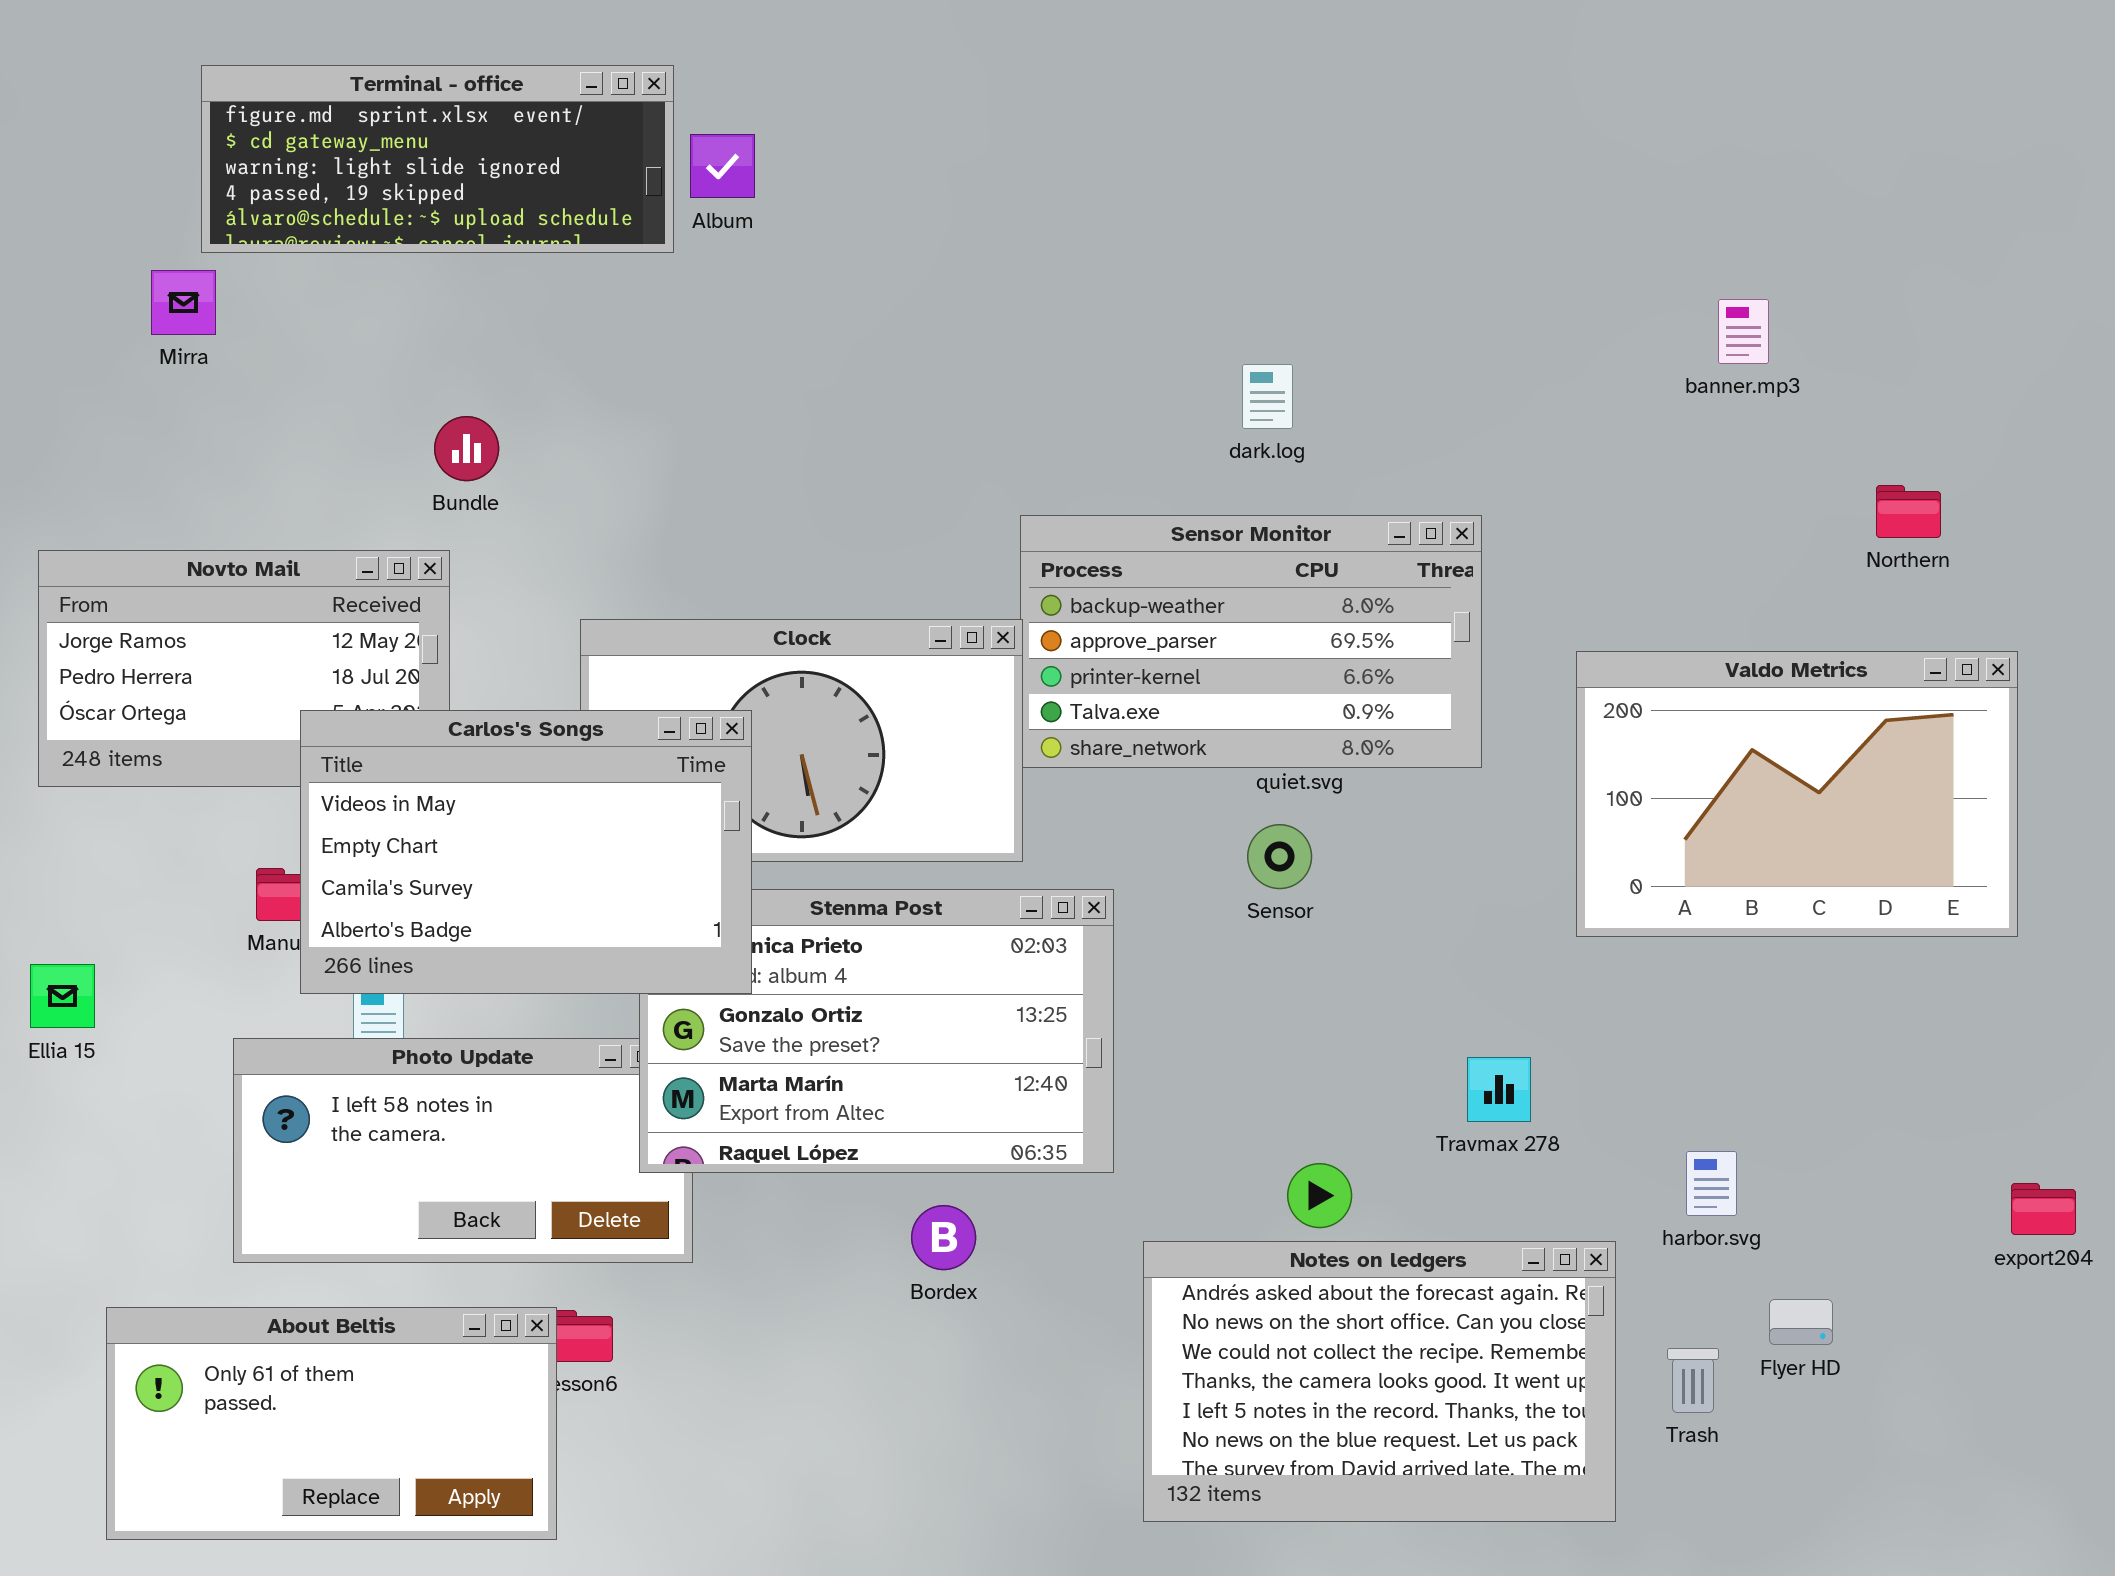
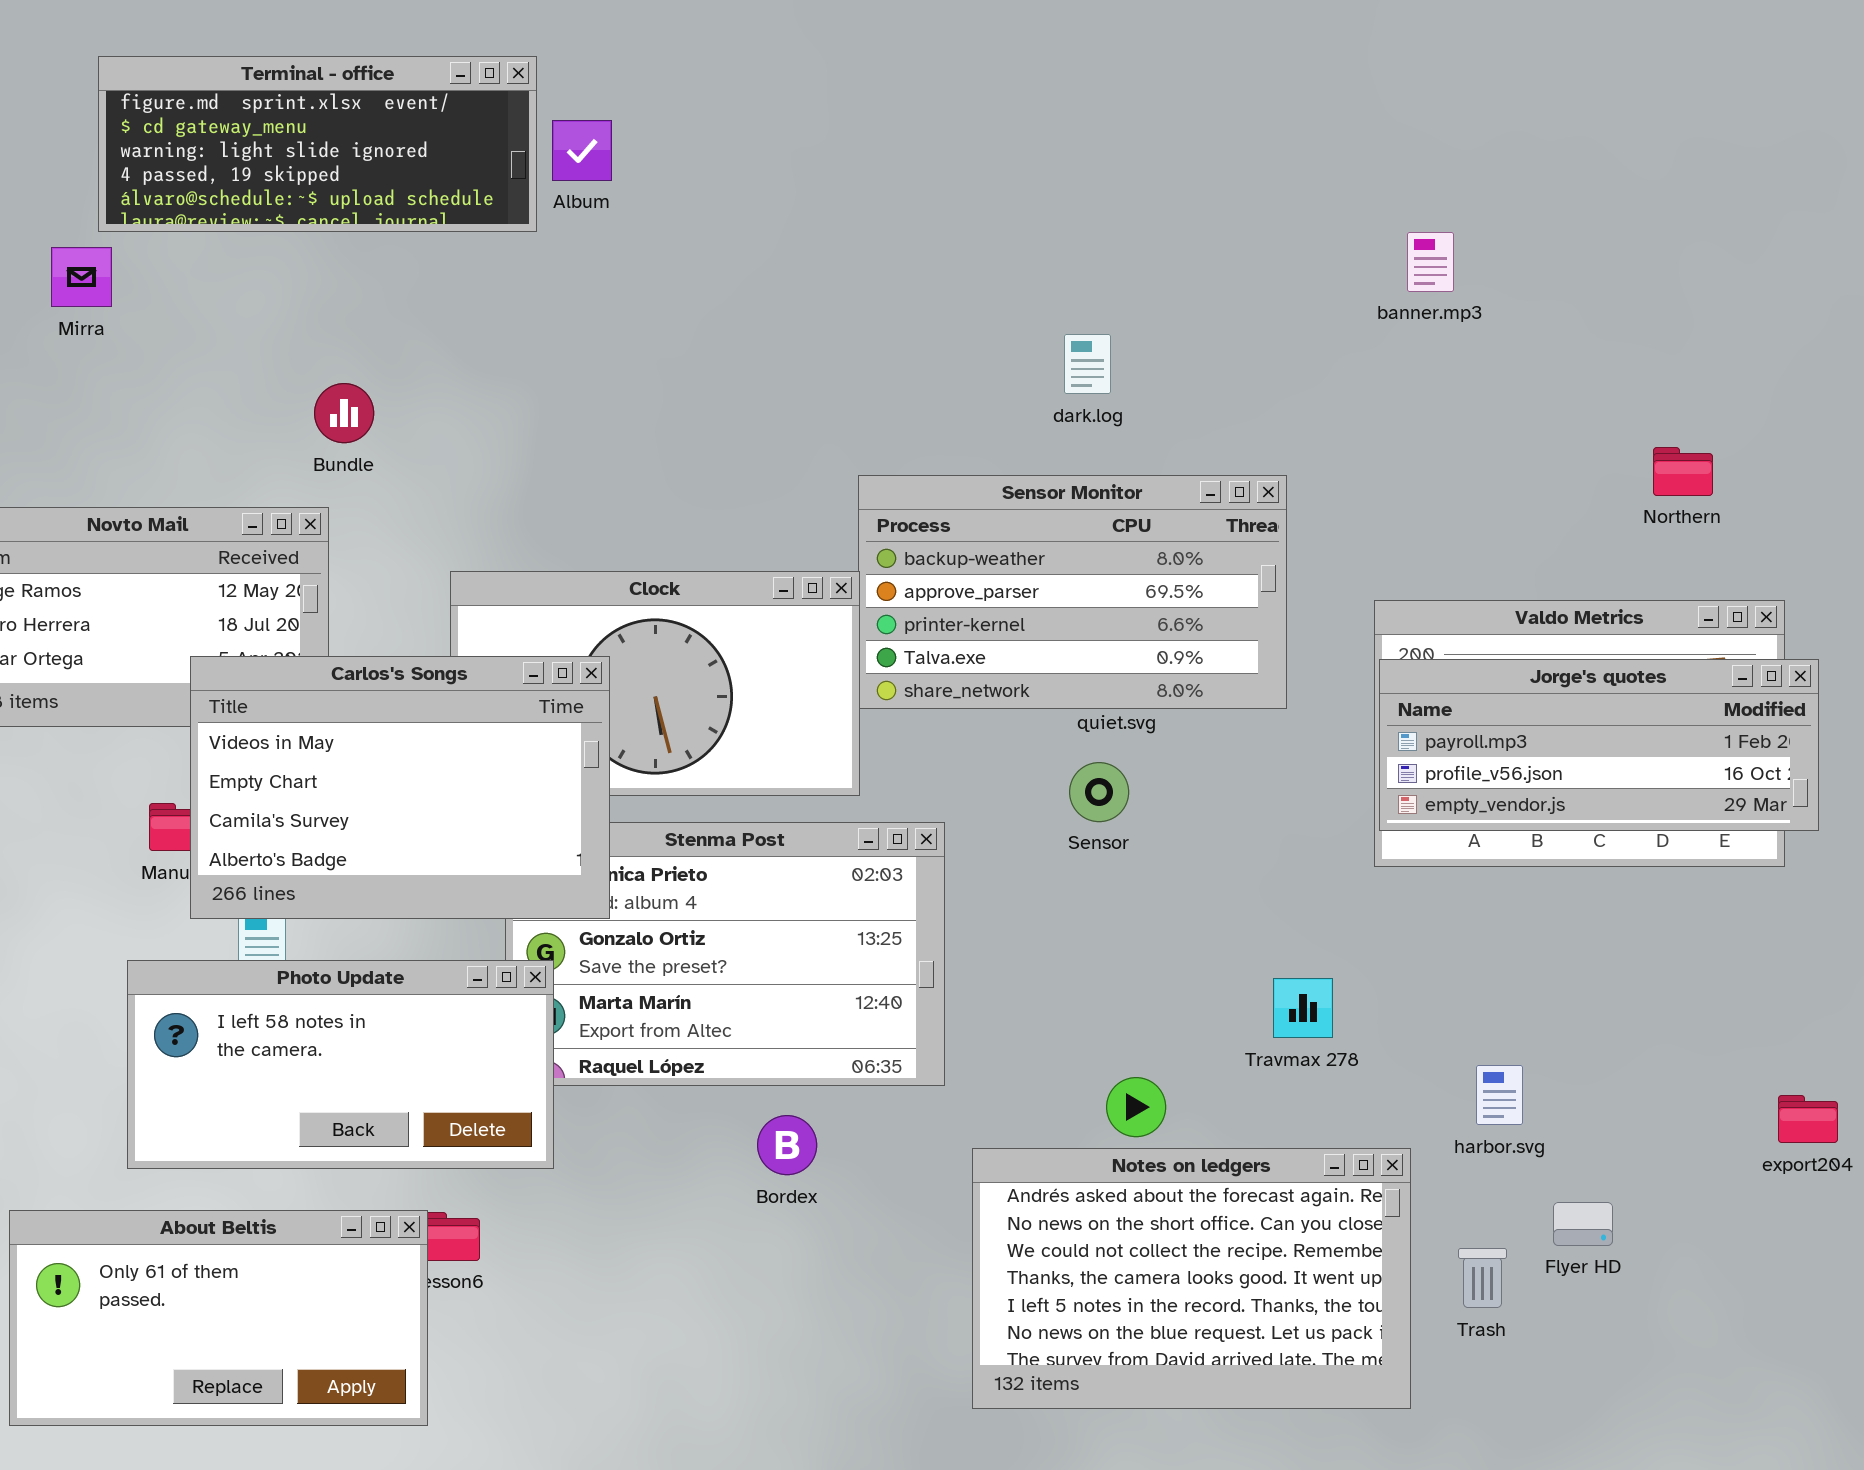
banner.mp3: [1718,299,1769,364] -> [1407,232,1454,292], moved
Jorge's quotes: none -> [1379,659,1819,831], opened
Photo Update: [233,1038,693,1263] -> [127,960,554,1169], raised

